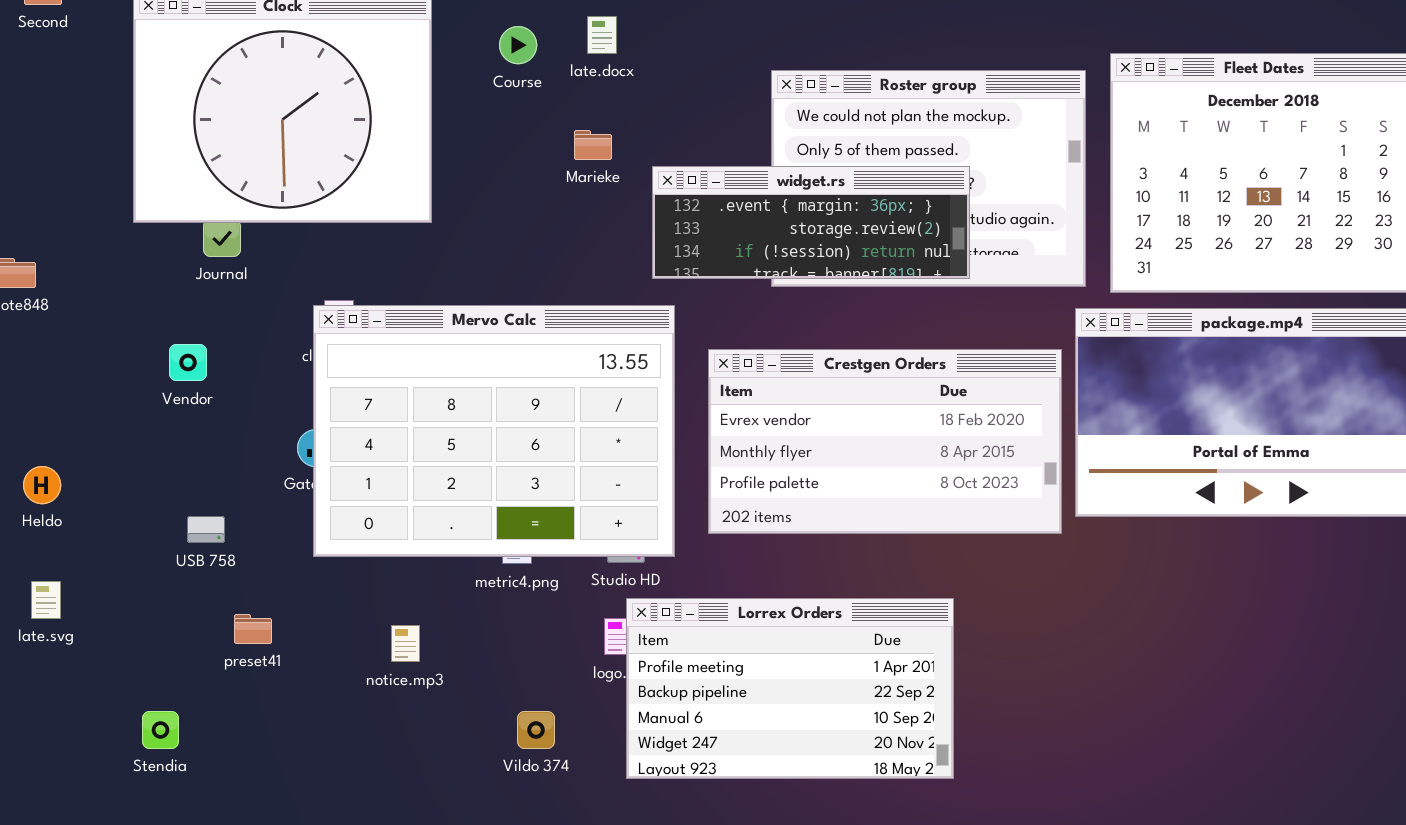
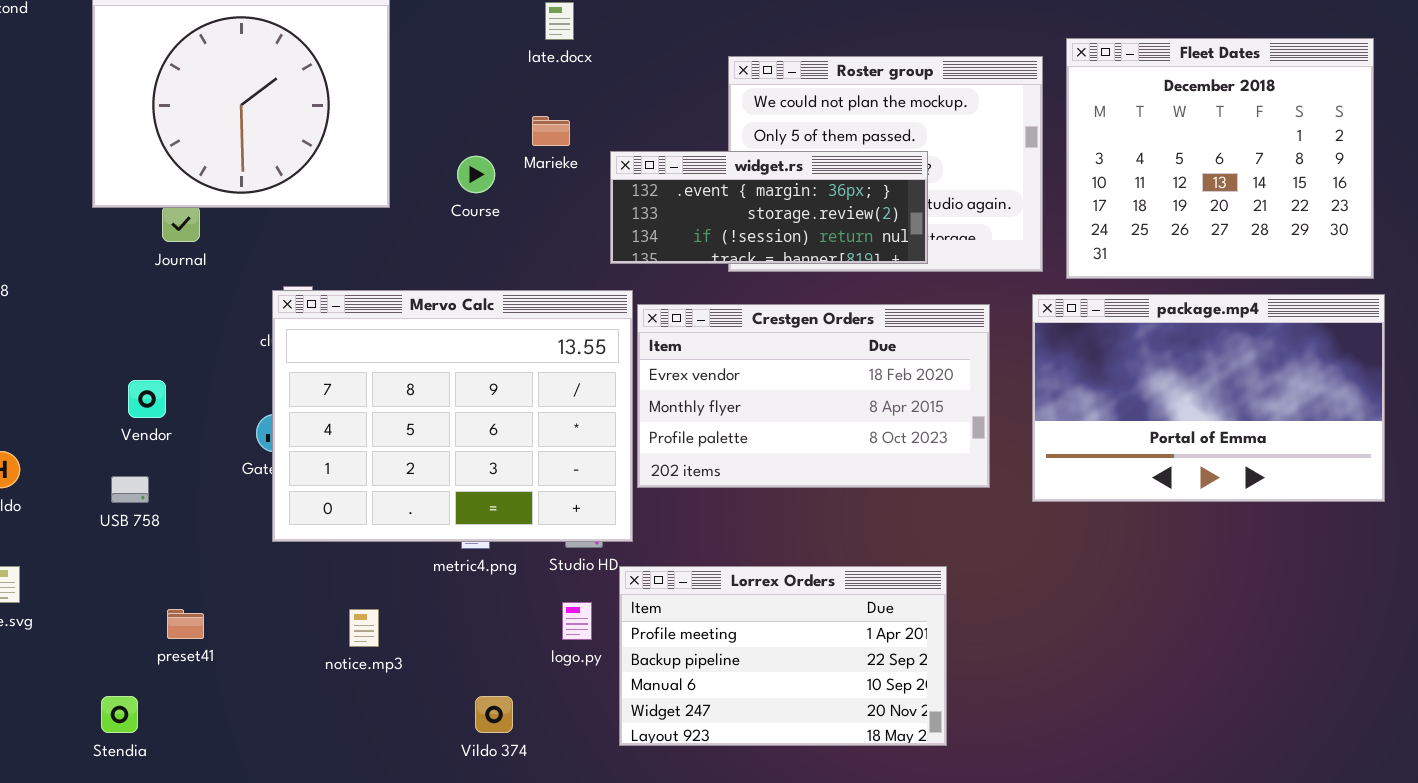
Course: [499,26,537,64] -> [457,156,495,193], moved
Vendor: [169,344,207,381] -> [128,380,166,418], moved
Crestgen Orders: [708,349,1062,534] -> [637,304,990,488], moved
USB 758: [187,516,225,543] -> [111,476,149,503], moved
Lorrex Orders: [626,598,954,779] -> [619,566,947,746], moved
preset41: [234,614,272,644] -> [167,609,204,639], moved

